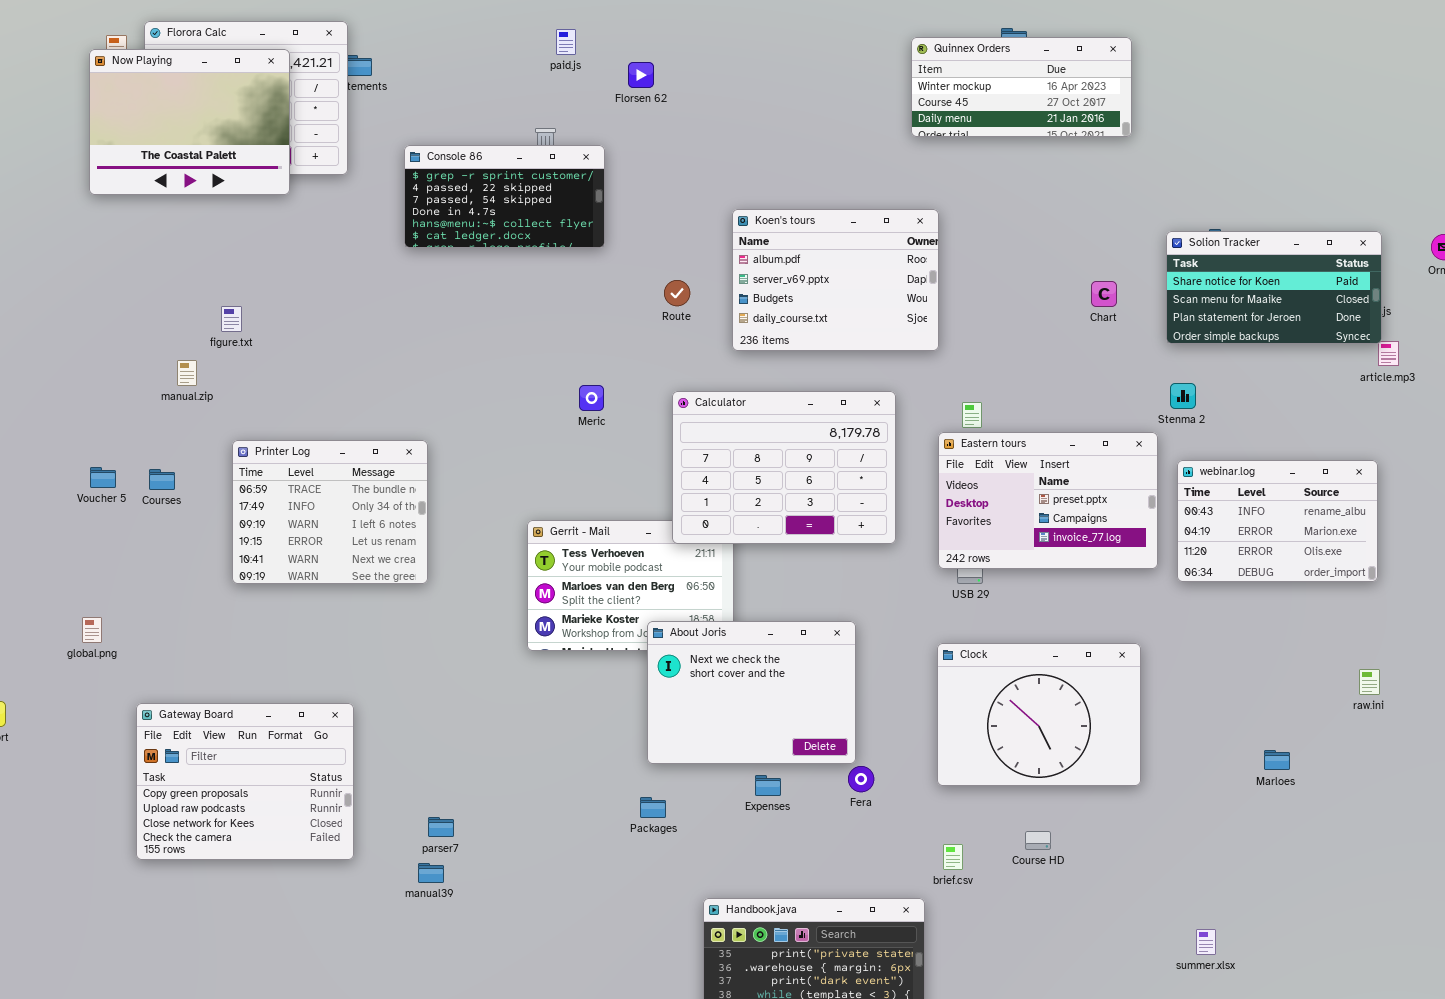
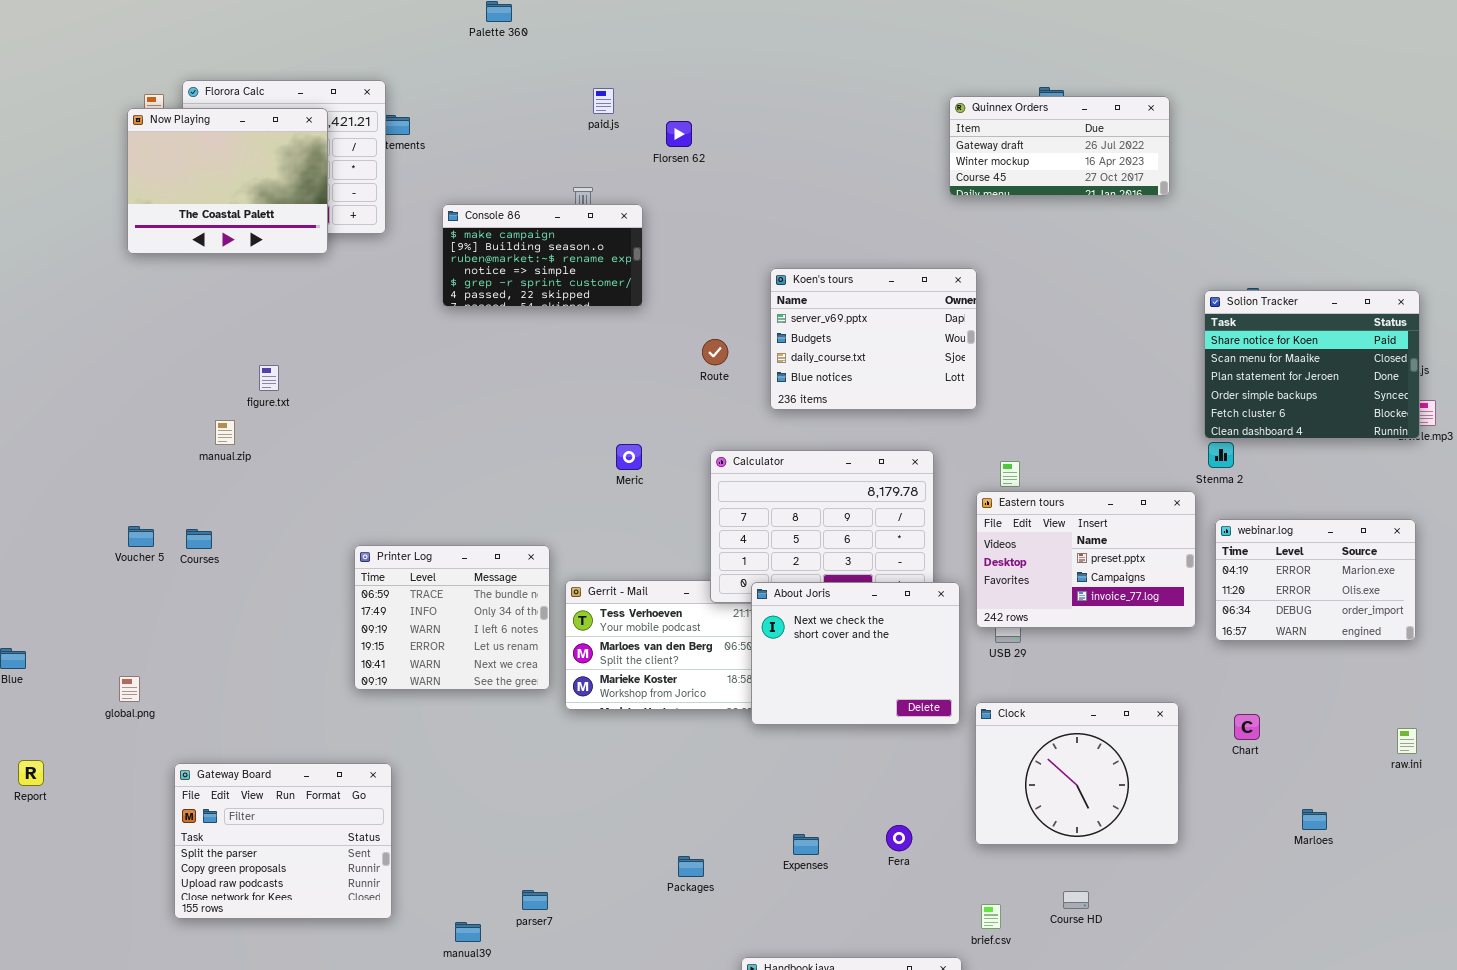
Quinnex Orders: [911,37,1132,137] -> [949,96,1170,196], scrolled up 1 row
Console 86: [404,145,605,248] -> [442,204,643,307], scrolled up 4 rows
Koen's tours: [732,209,939,351] -> [770,268,977,410], scrolled down 1 row
Solion Tracker: [1166,231,1382,344] -> [1204,290,1420,439], resized
Chart: [1091,281,1117,307] -> [1234,714,1260,740], moved
Printer Log: [232,440,428,584] -> [354,545,550,690], moved
webinar.log: [1177,460,1378,582] -> [1215,519,1416,641], scrolled down 1 row
About Joris: [647,621,856,764] -> [751,582,960,725], moved
Gateway Board: [136,703,354,860] -> [174,763,392,919], scrolled up 1 row
parser7: [428,817,454,837] -> [522,890,548,910], moved

